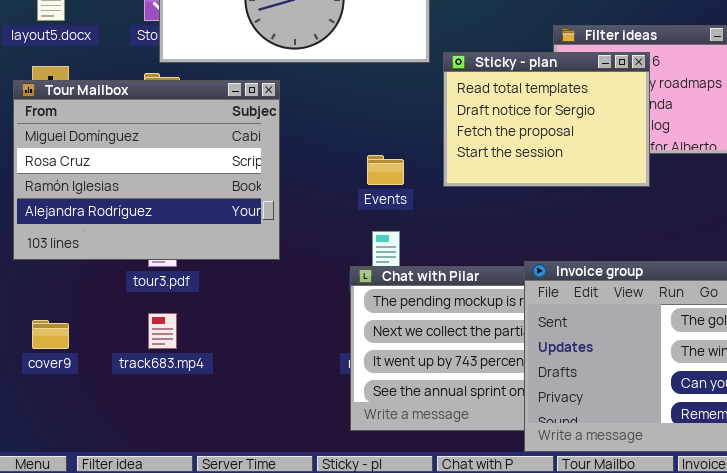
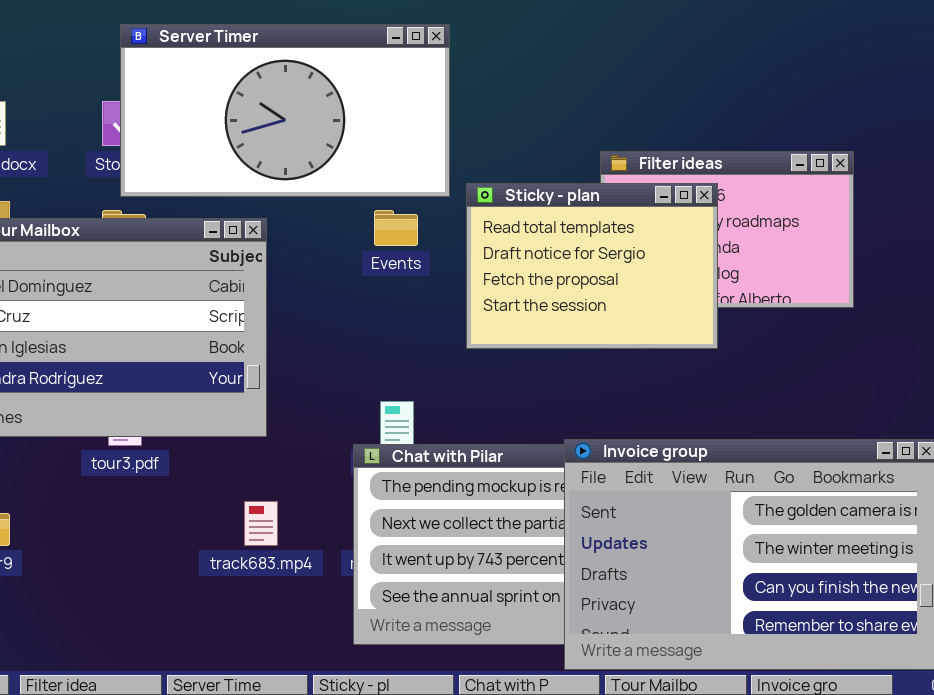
Events: [367,155,404,185] -> [374,210,418,246], moved
track683.mp4: [148,313,177,349] -> [244,501,278,546], moved

